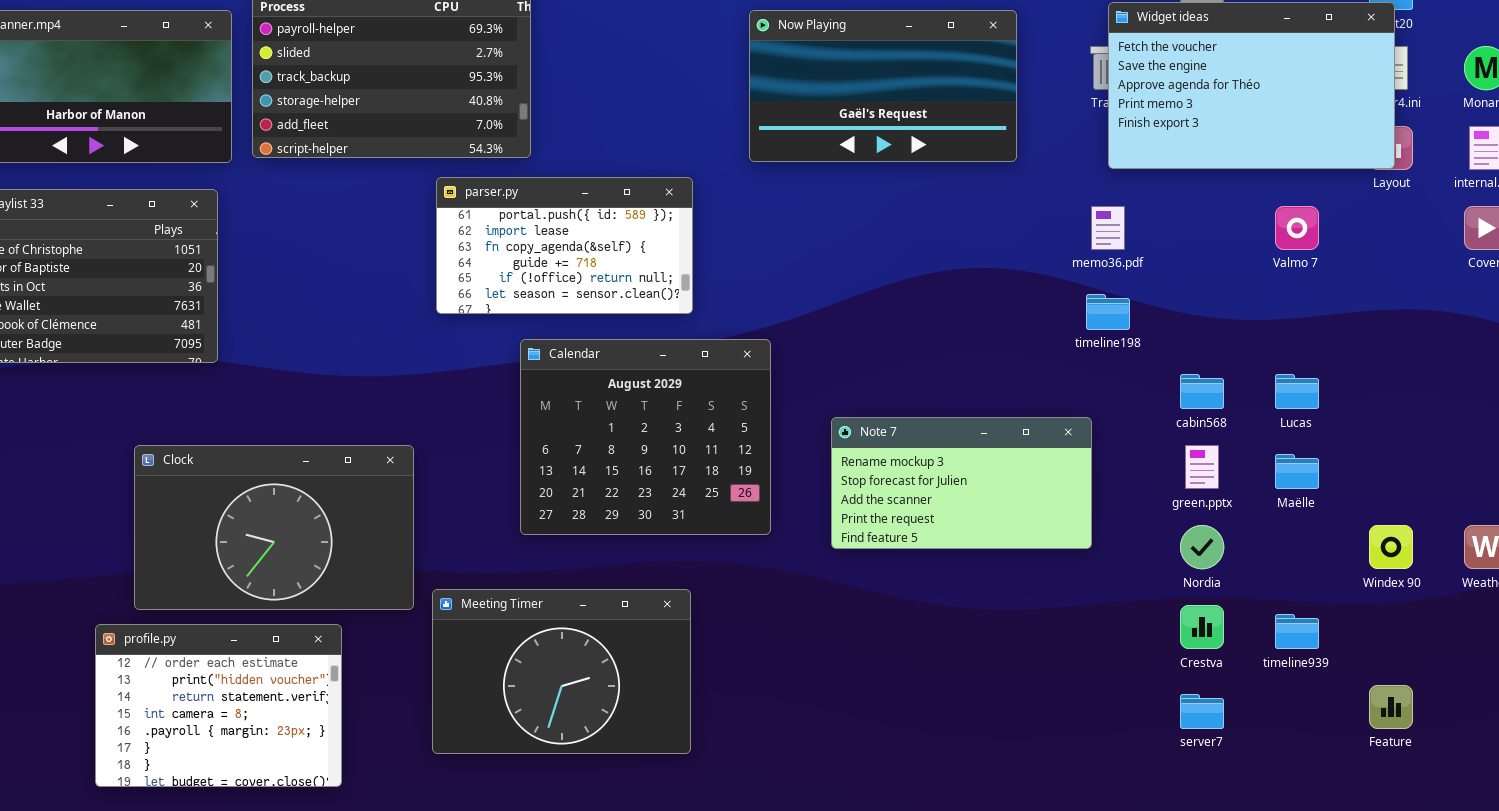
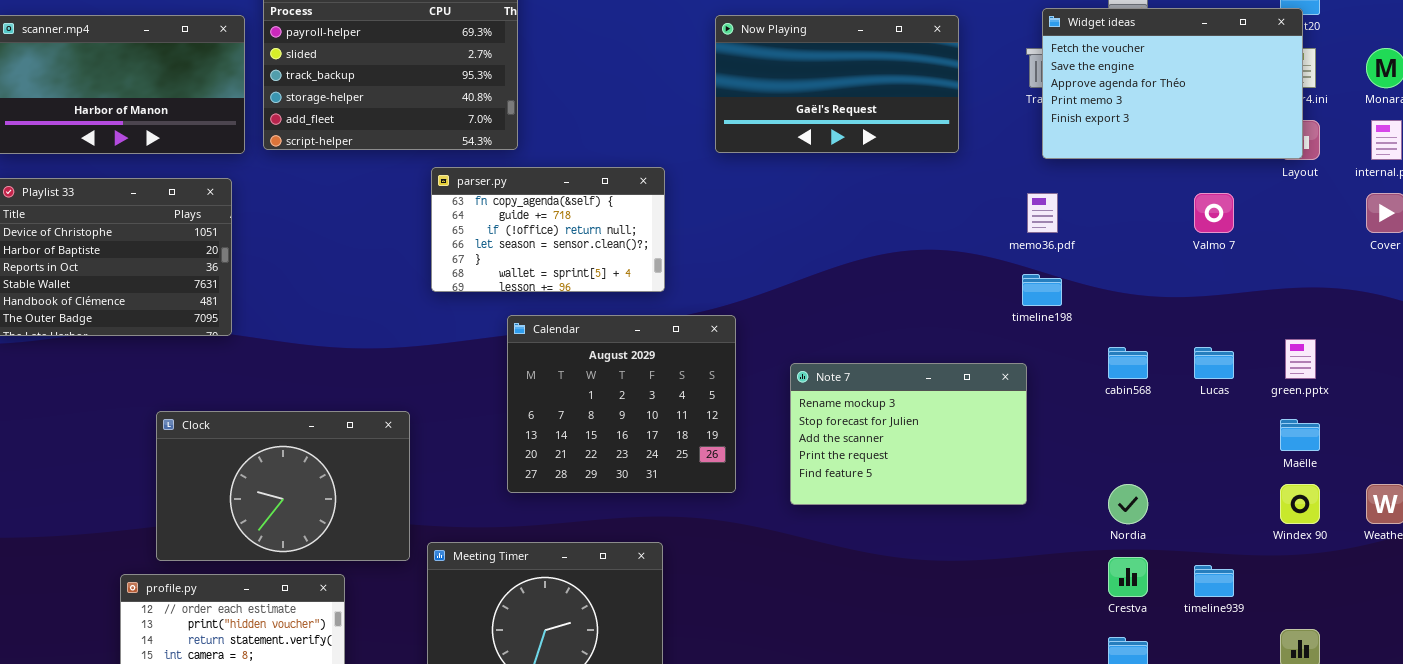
parser.py: [436,177,693,314] -> [431,167,665,292], scrolled down 2 rows
Note 7: [831,417,1092,549] -> [790,363,1027,505], resized
green.pptx: [1185,445,1219,489] -> [1285,339,1316,379], moved
Maëlle: [1275,454,1319,489] -> [1280,419,1320,451], moved

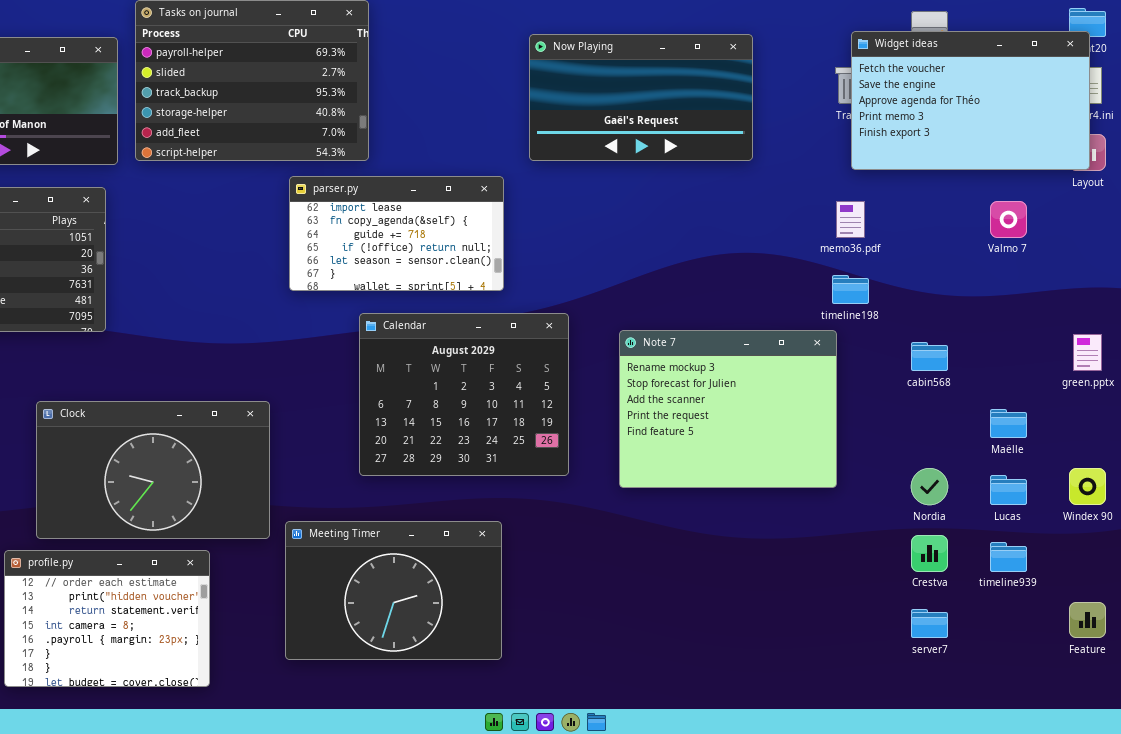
Now Playing: [715,15,959,153] -> [529,34,753,161], moved
parser.py: [431,167,665,292] -> [289,176,504,291], scrolled up 1 row
Lucas: [1194,347,1234,379] -> [990,475,1027,505], moved
Note 7: [790,363,1027,505] -> [619,330,837,488], resized
Maëlle: [1280,419,1320,451] -> [990,409,1027,438], moved

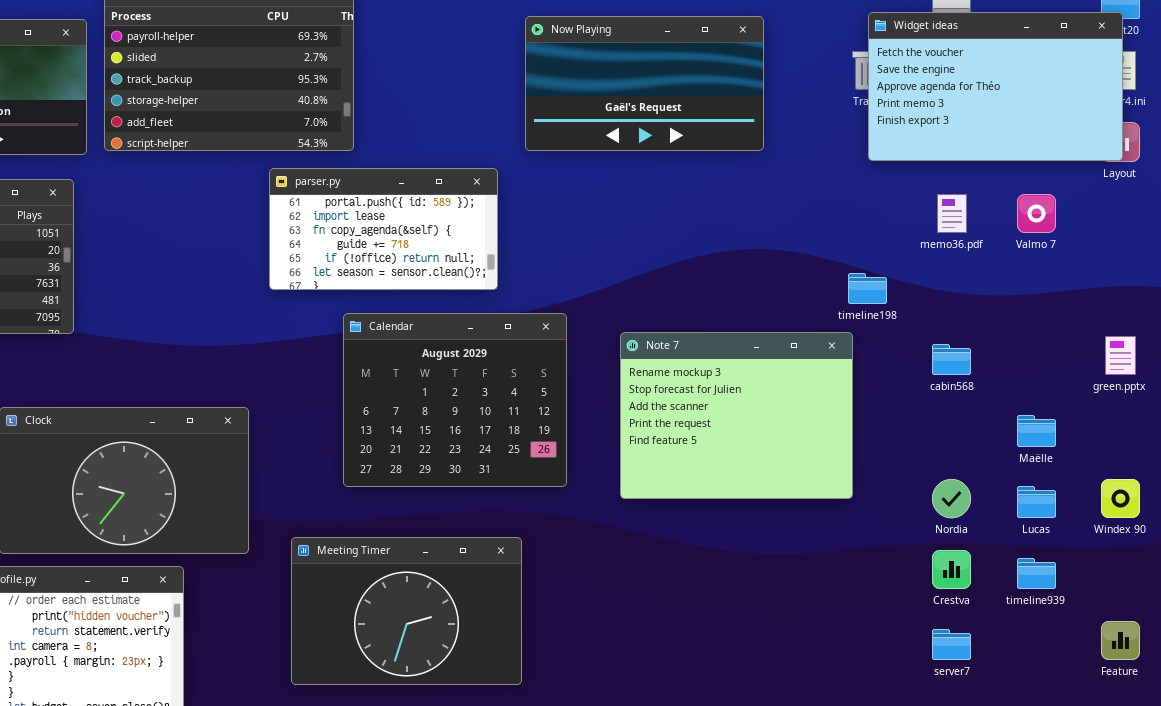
parser.py: [289,176,504,291] -> [269,168,498,290], scrolled up 1 row
memo36.pdf: [836,201,865,238] -> [937,194,967,233], moved
Meeting Timer: [285,521,502,660] -> [291,537,522,685], moved

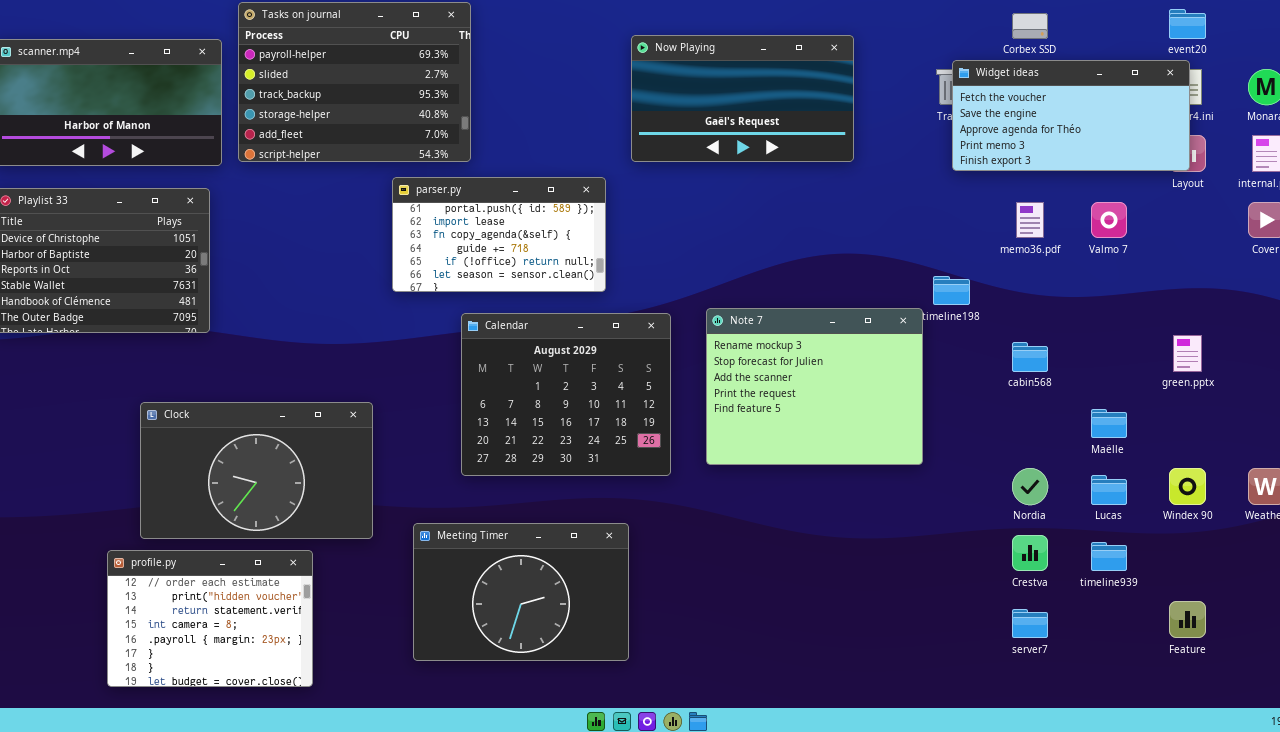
Widget ideas: [868,12,1123,161] -> [952,60,1190,171], resized
Note 7: [620,332,853,499] -> [706,308,923,465], moved

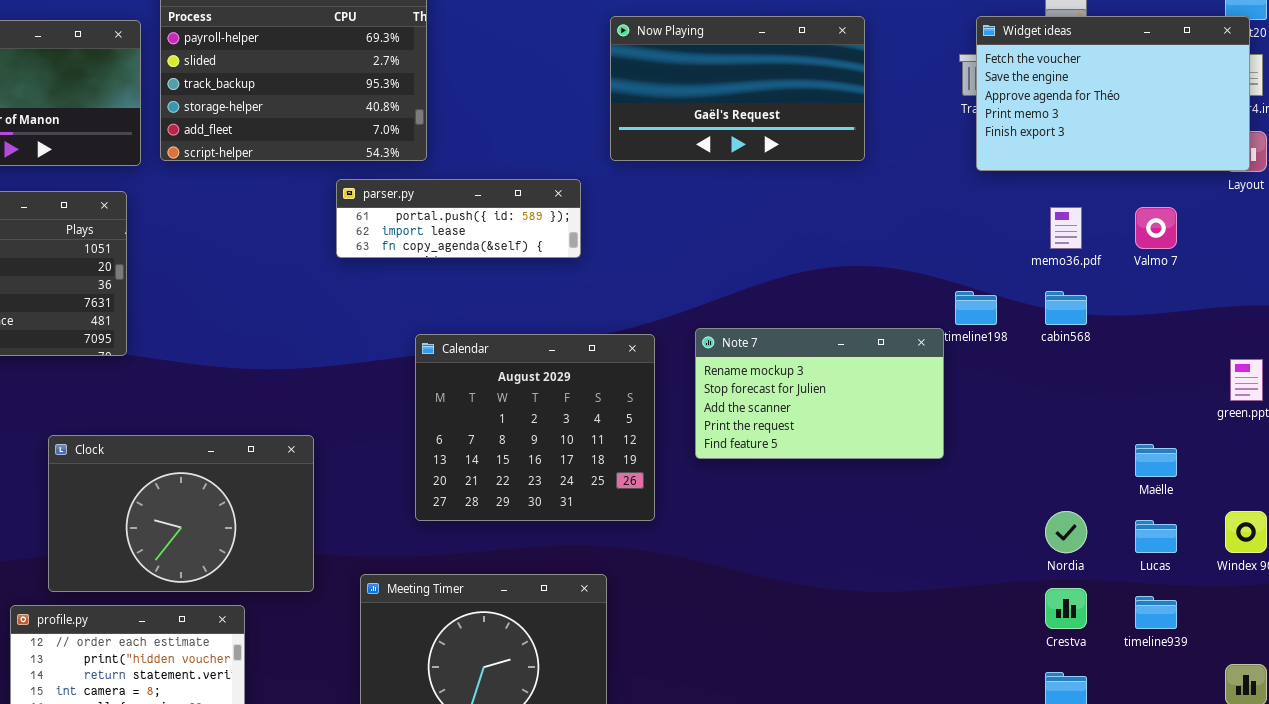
Widget ideas: [952,60,1190,171] -> [976,16,1250,171], resized
parser.py: [392,177,606,292] -> [336,179,581,258], resized
Note 7: [706,308,923,465] -> [695,328,944,459], resized
cabin568: [1012,342,1048,372] -> [1045,291,1087,325], moved

